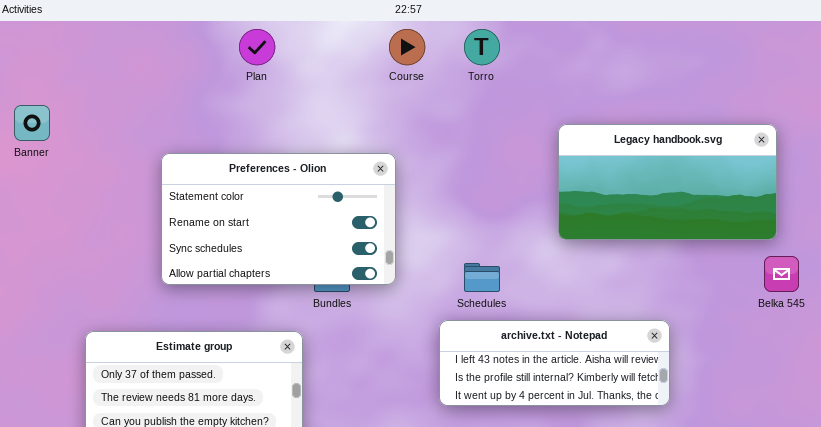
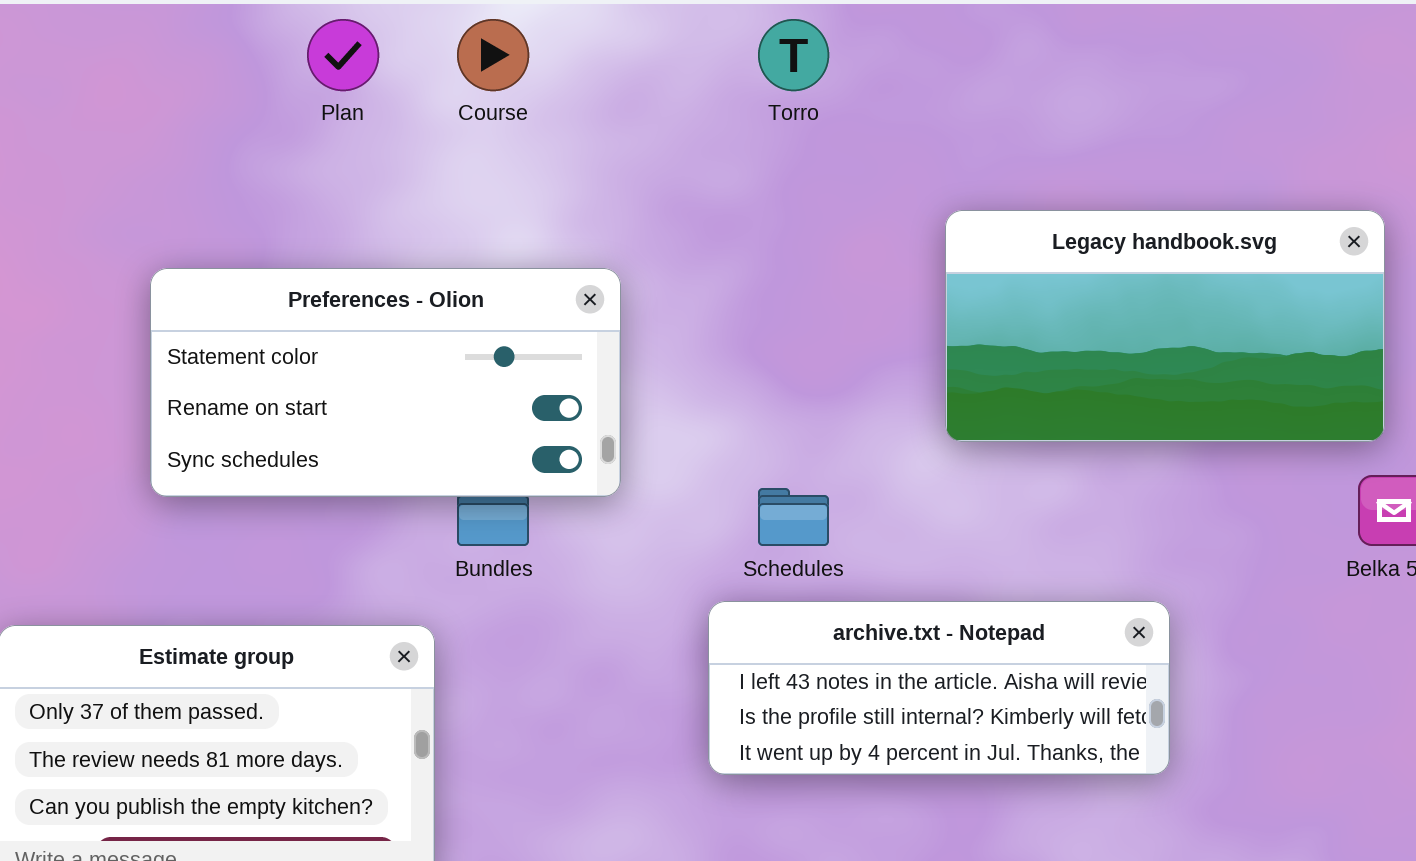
Course: [389,29,425,65] -> [457,19,529,91], moved
Preferences - Olion: [161,153,396,285] -> [150,268,621,497], resized

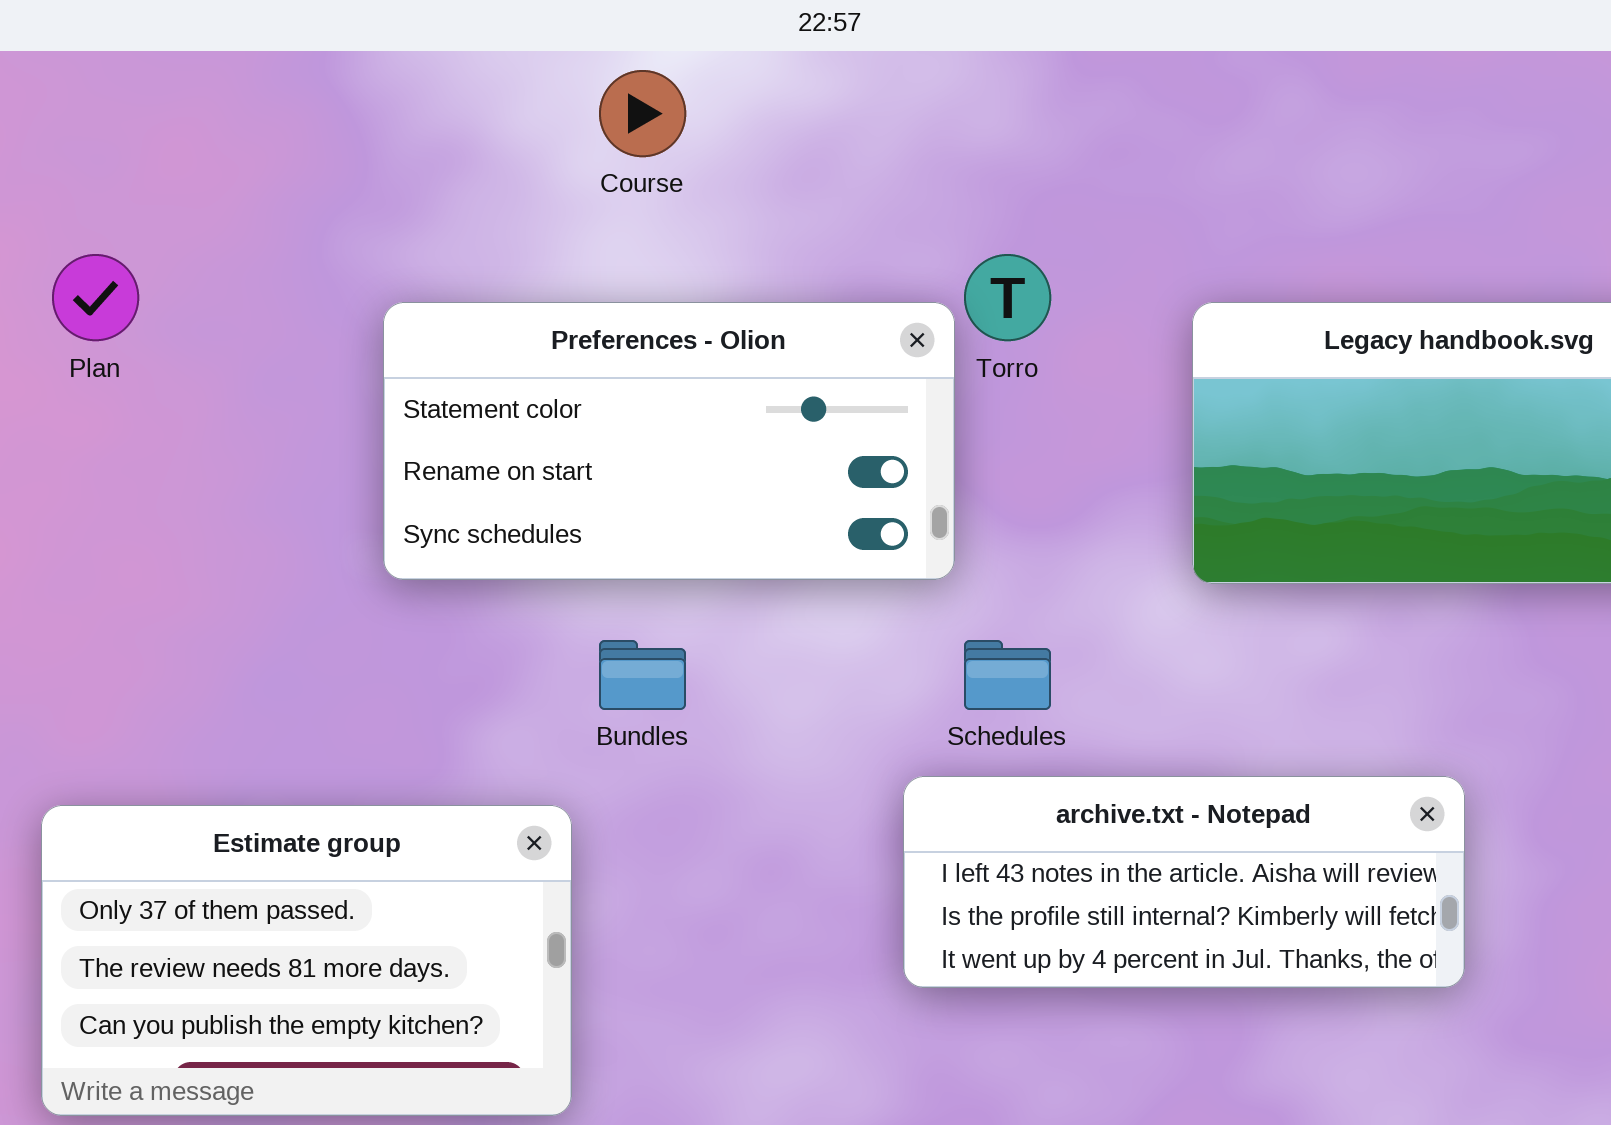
Plan: [307,19,379,91] -> [52,254,139,341], moved
Torro: [758,19,829,91] -> [964,254,1051,341], moved
Preferences - Olion: [150,268,621,497] -> [383,302,955,580], moved

